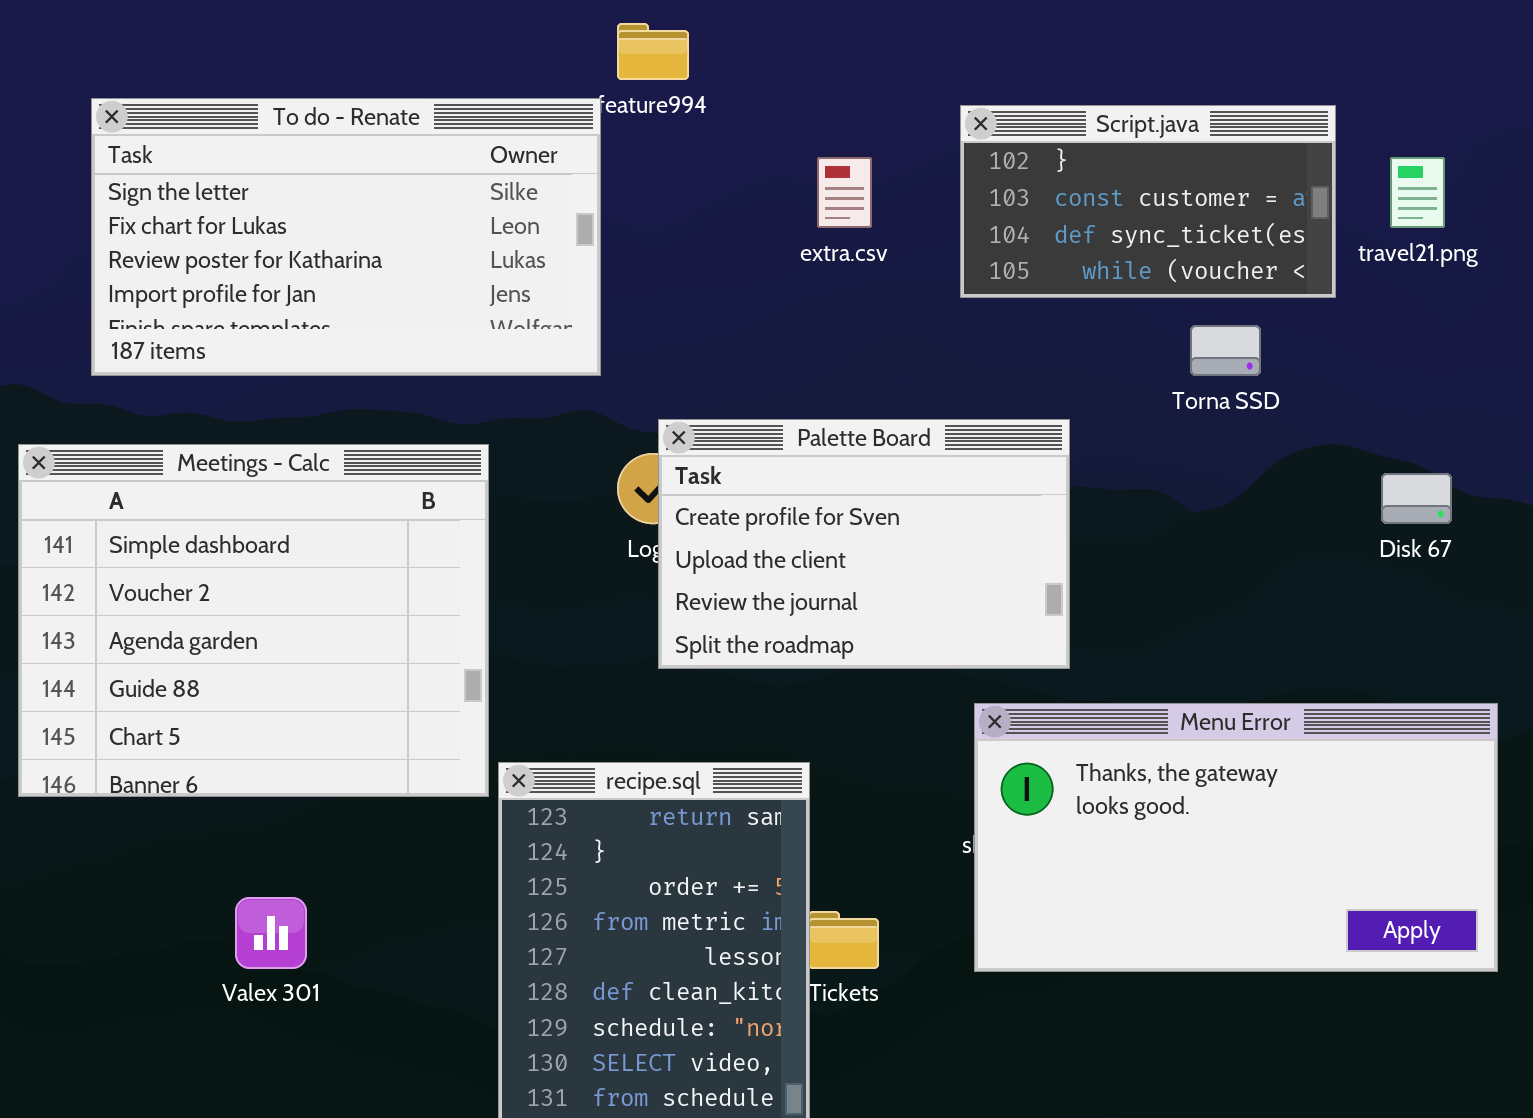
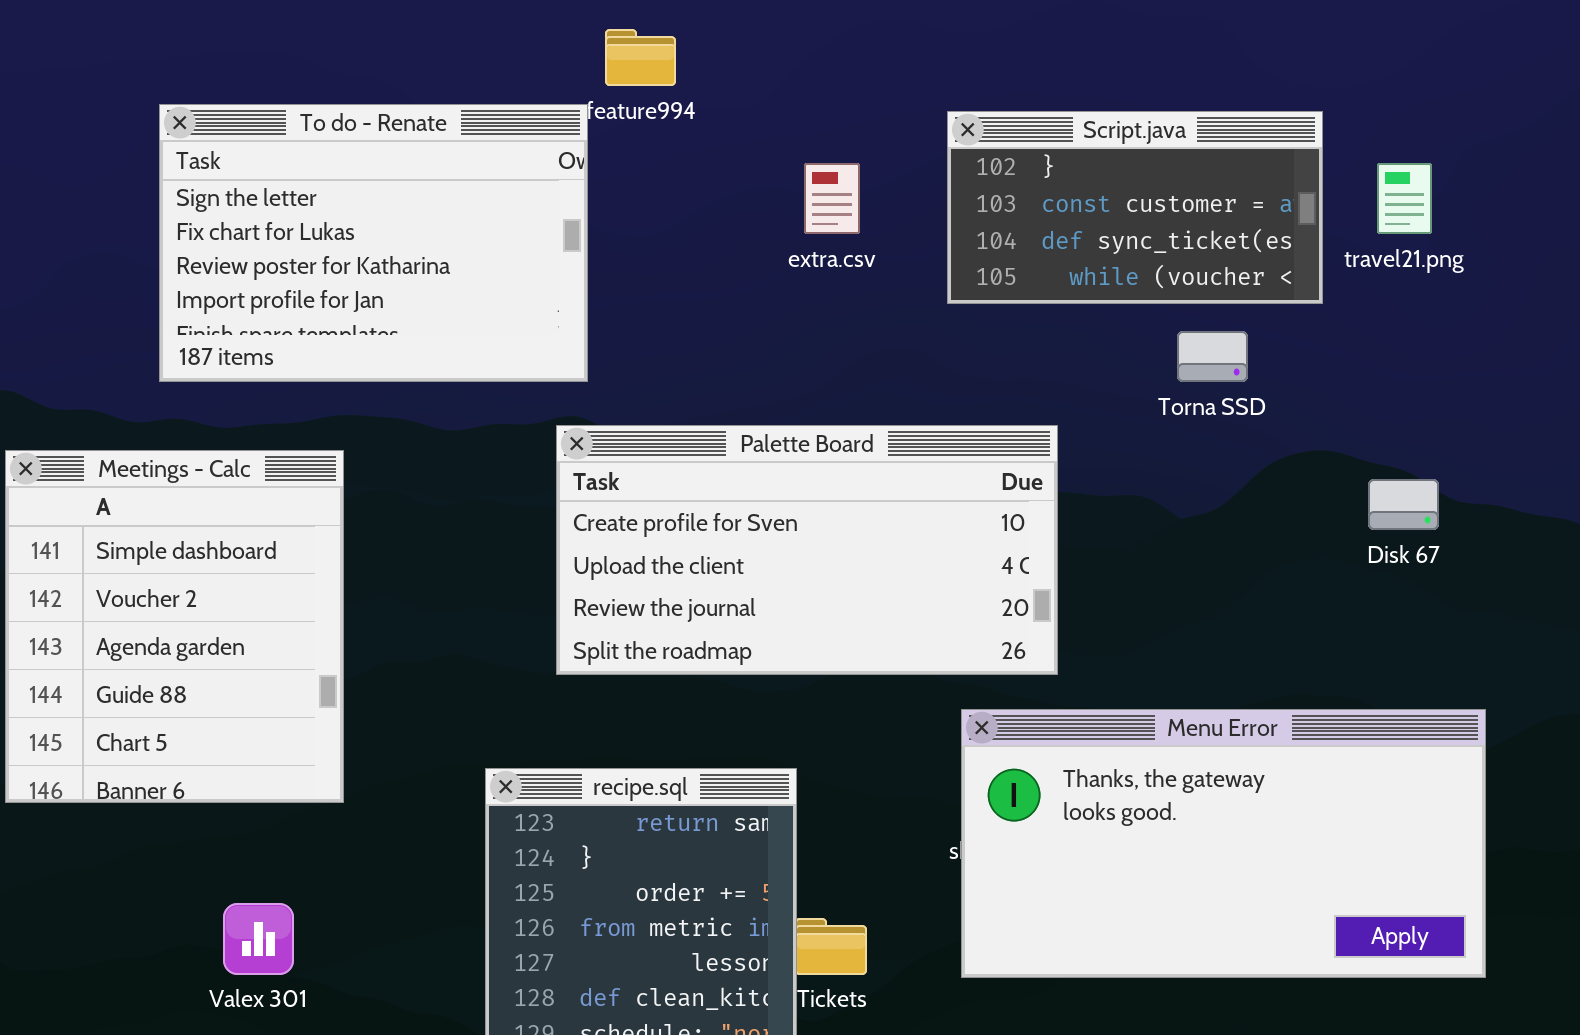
To do - Renate: [91,98,601,376] -> [159,104,588,382], resized
Palette Board: [658,419,1070,669] -> [556,425,1058,675], resized
Meetings - Calc: [18,444,489,797] -> [5,450,344,803], resized

